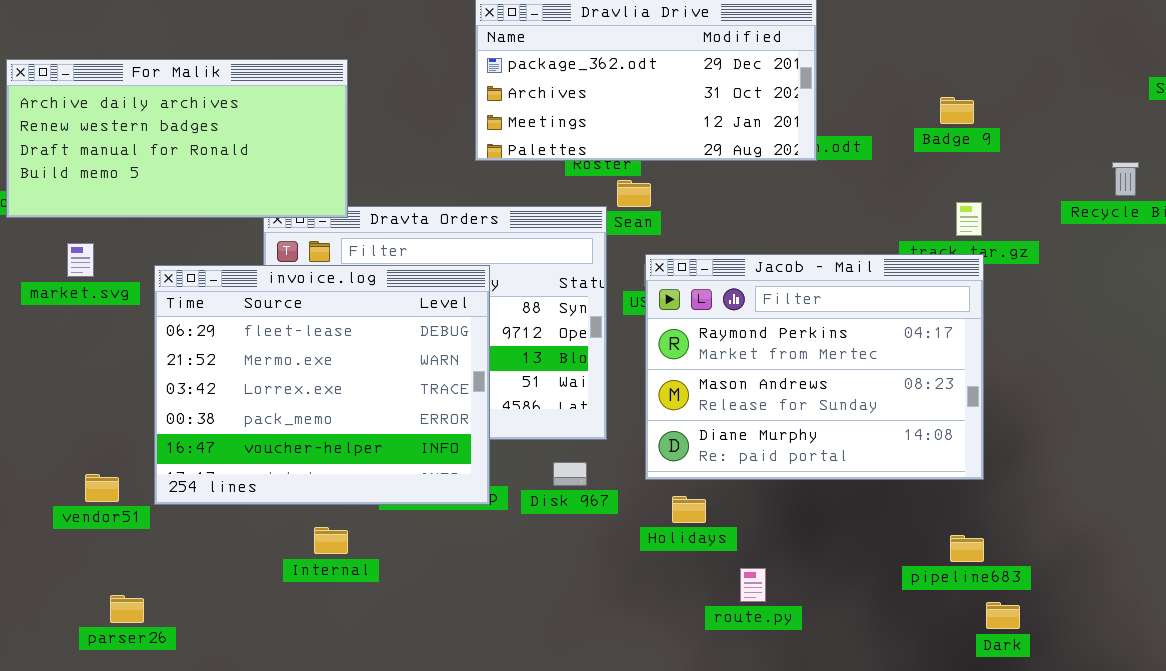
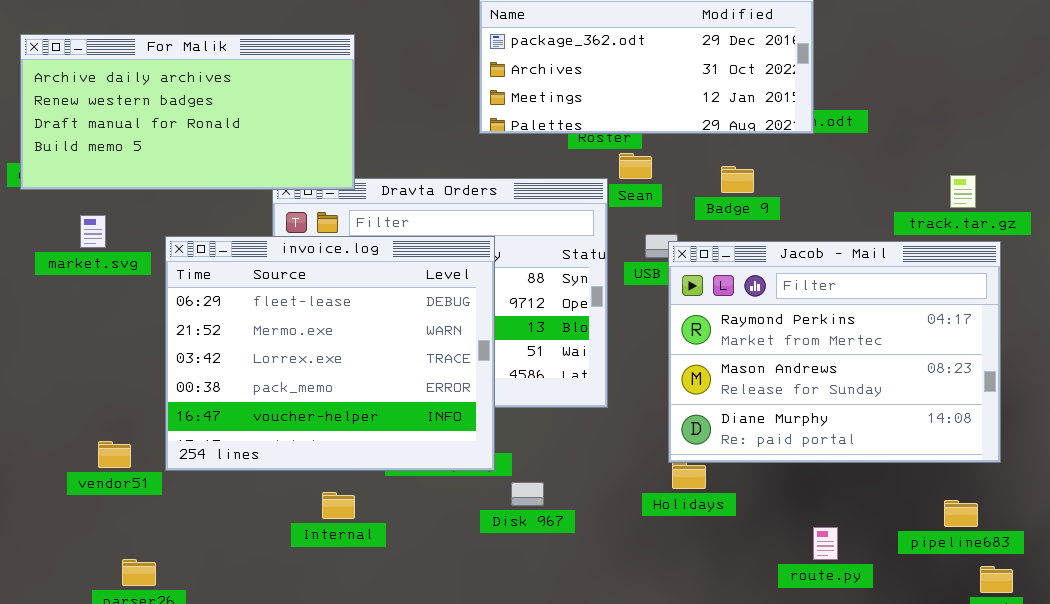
Badge 9: [940,97,974,124] -> [721,166,754,193], moved
Jacob - Mail: [645,254,984,480] -> [668,241,1001,463], moved
Disk 967: [553,462,587,486] -> [511,482,544,506], moved
route.py: [740,568,766,602] -> [813,527,838,560], moved

